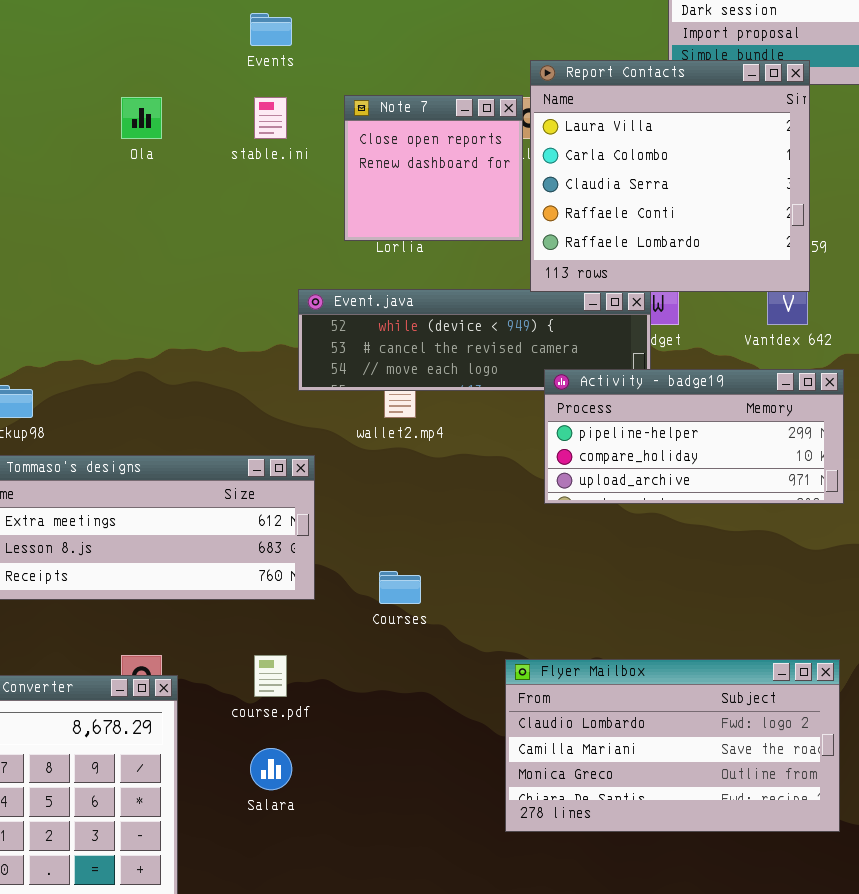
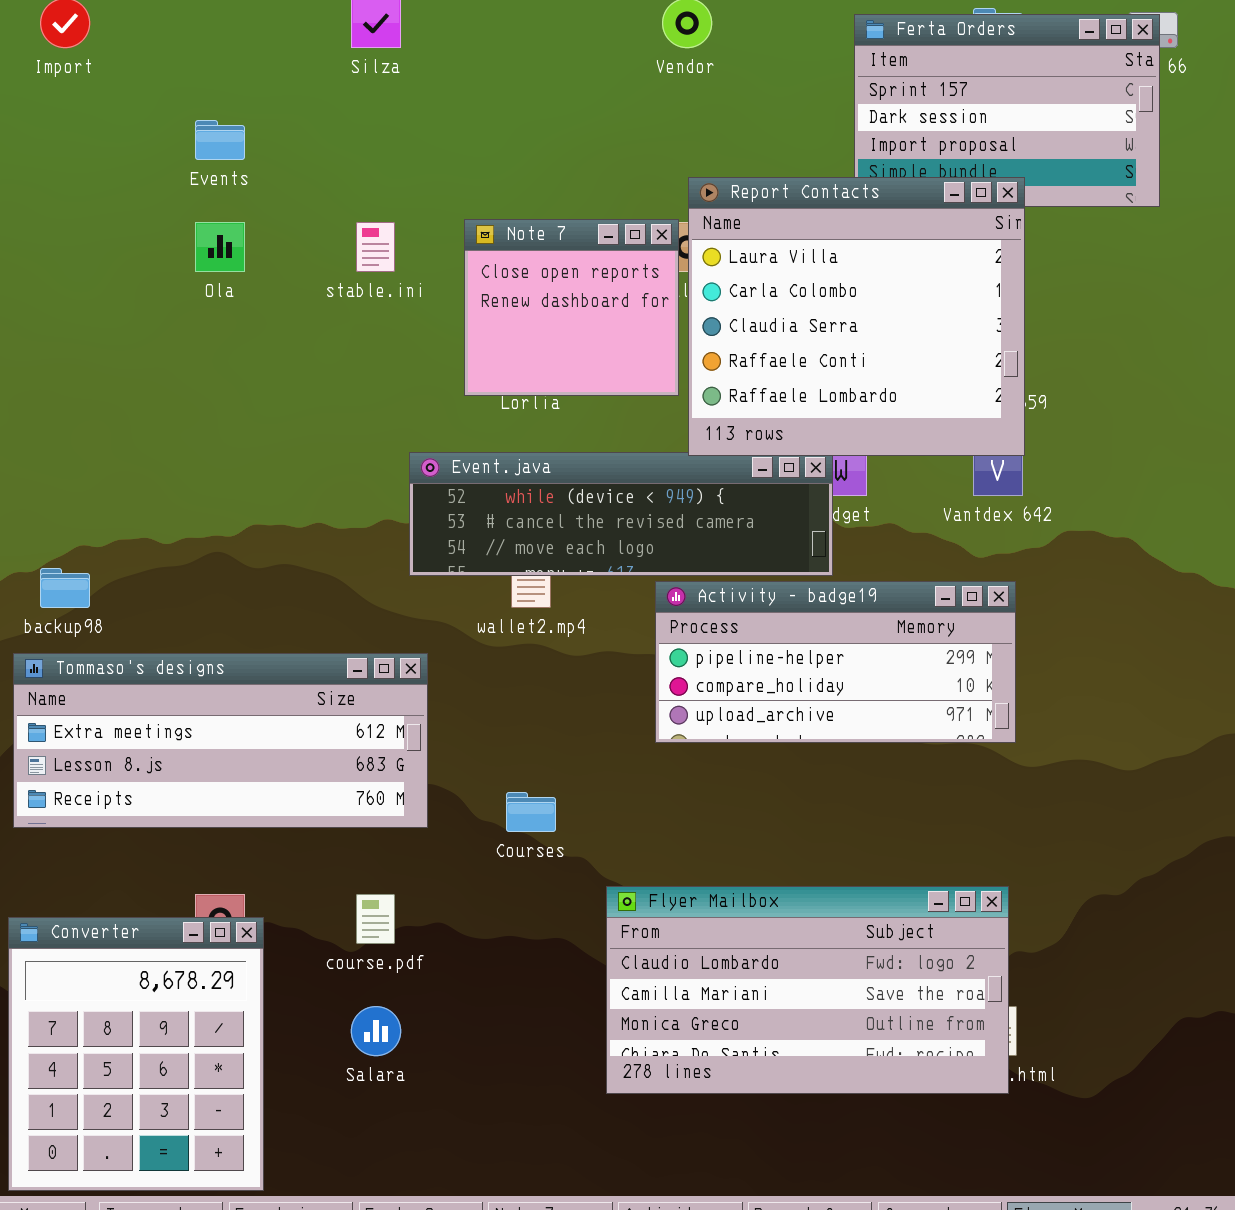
Events: [250,13,292,46] -> [195,120,245,160], moved
Activity - badge19: [544,369,844,504] -> [655,581,1016,743], moved
Flyer Mailbox: [505,659,840,832] -> [606,886,1009,1094], moved

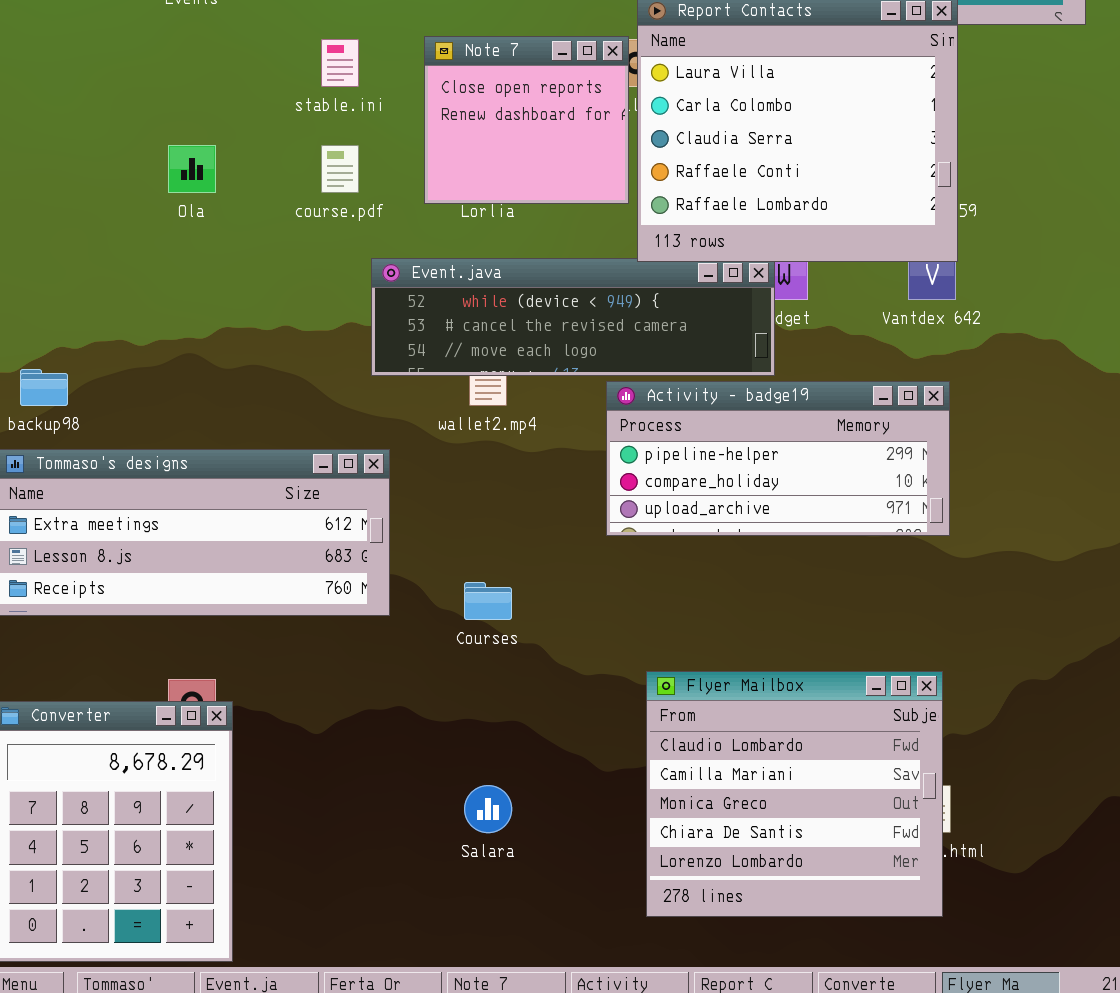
Ola: [195,222,245,272] -> [168,145,216,193], moved
Flyer Mailbox: [606,886,1009,1094] -> [646,671,943,917], resized
course.pdf: [356,894,395,944] -> [321,145,359,193], moved
Salara: [351,1006,401,1056] -> [464,785,512,833], moved

